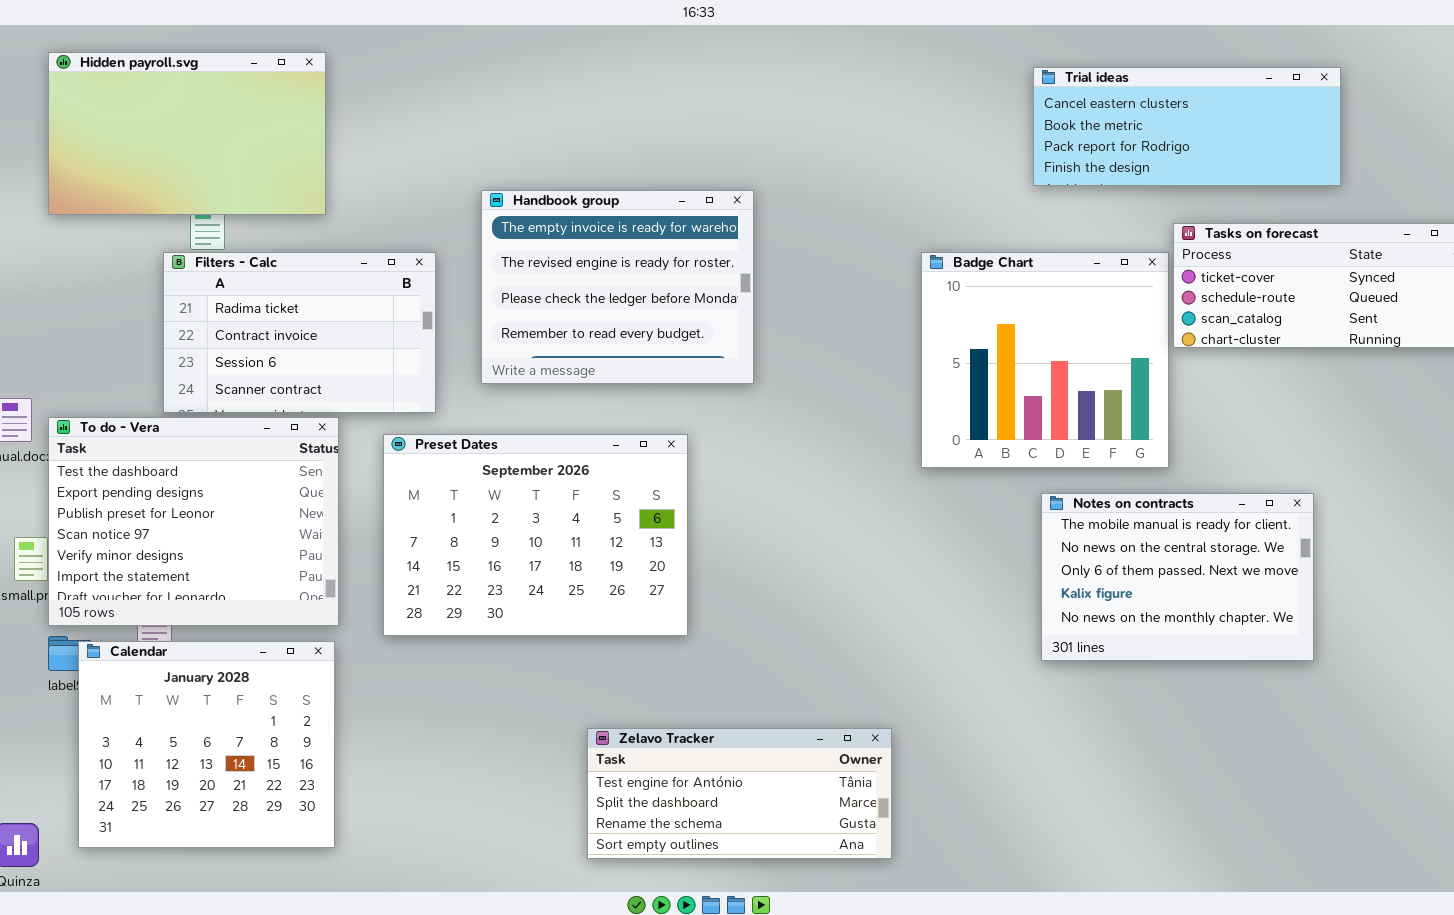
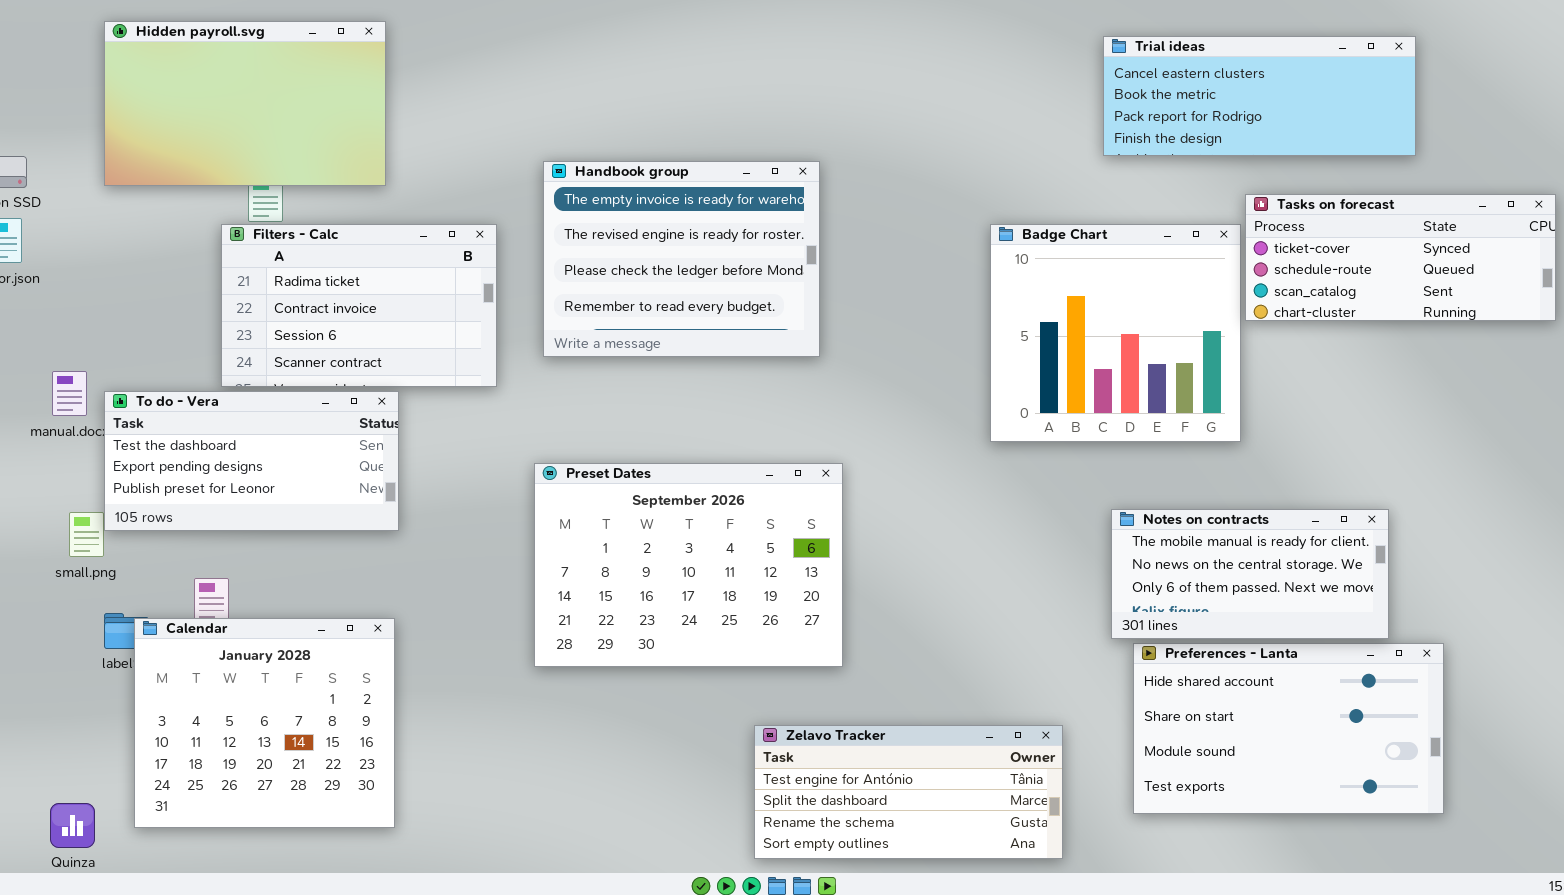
To do - Vera: [48,417,339,626] -> [104,391,399,531], resized
Preset Dates: [383,434,688,636] -> [534,463,843,667], moved
Notes on contracts: [1041,493,1314,661] -> [1111,509,1389,639], resized
Preferences - Lanta: none -> [1133,643,1444,814], opened
Zelavo Tracker: [587,728,892,859] -> [754,725,1063,859], moved

